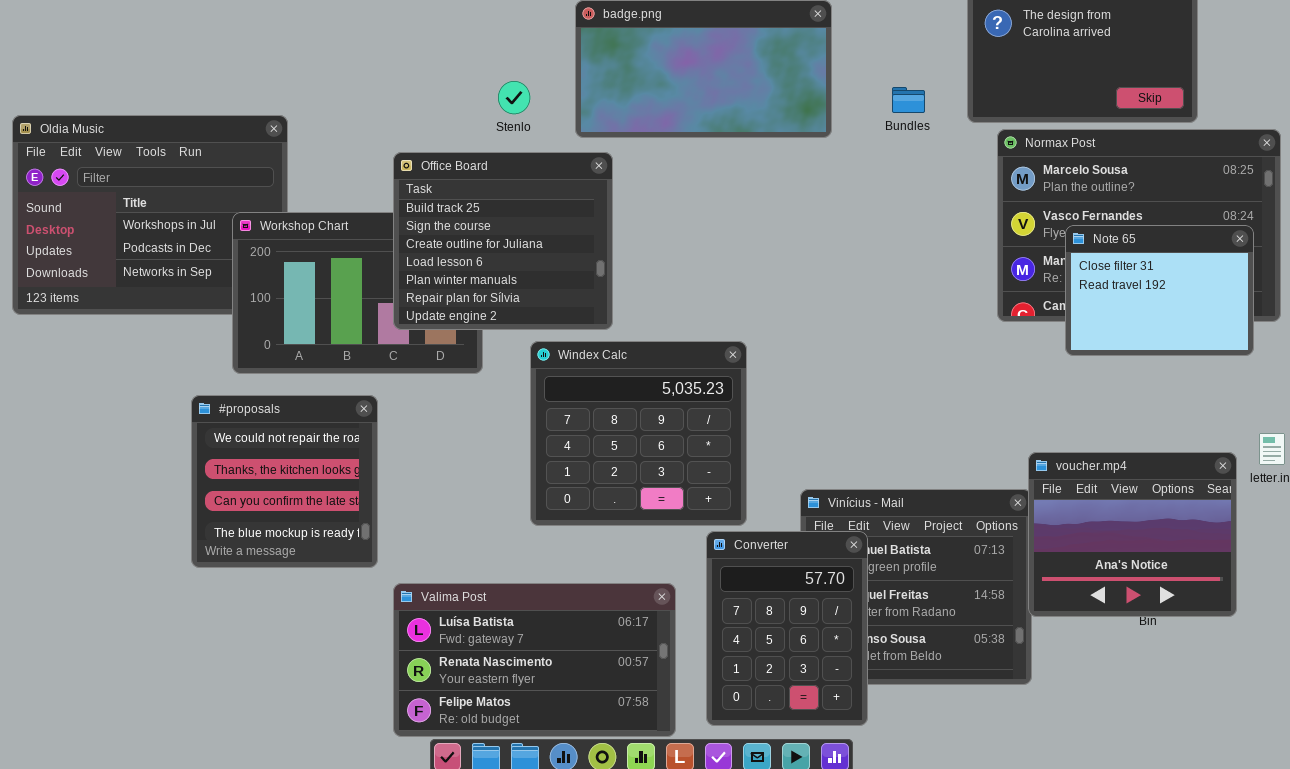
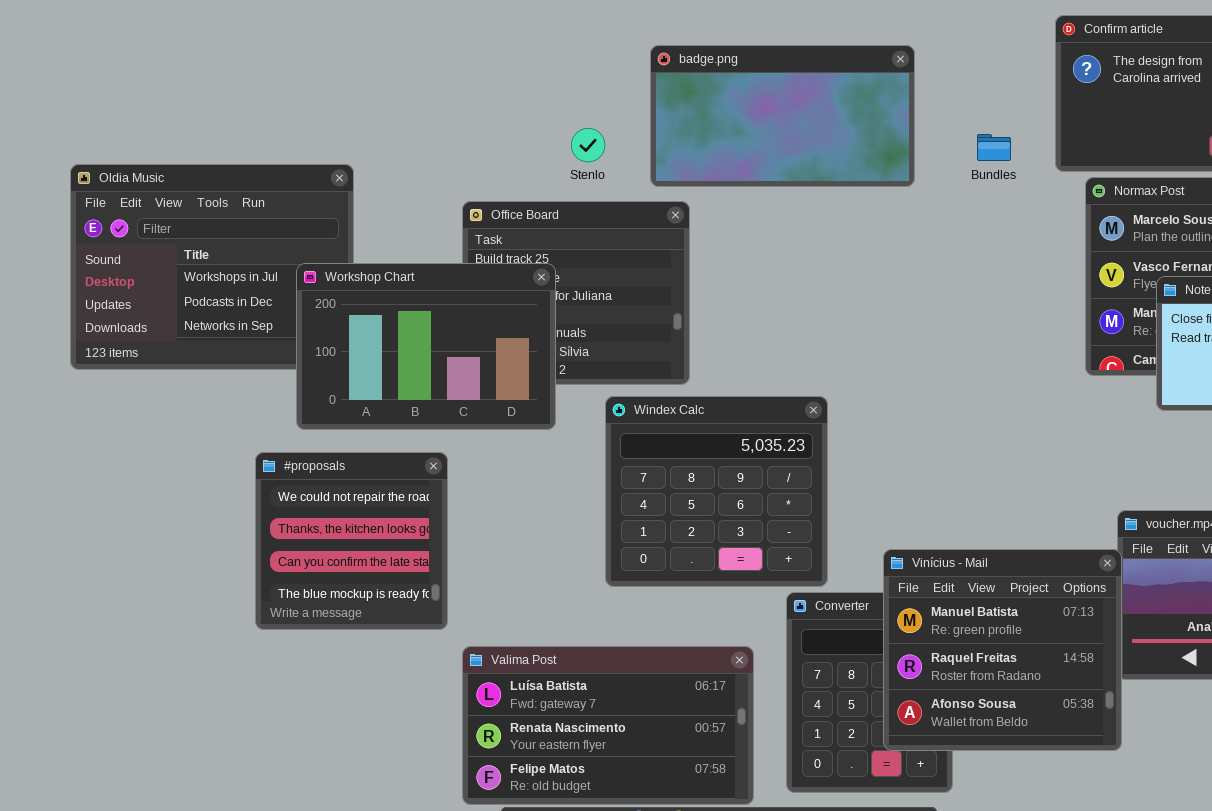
Workshop Chart: [232,212,483,374] -> [296,263,556,430], raised
Vinícius - Mail: [800,489,1032,685] -> [883,549,1122,751], raised

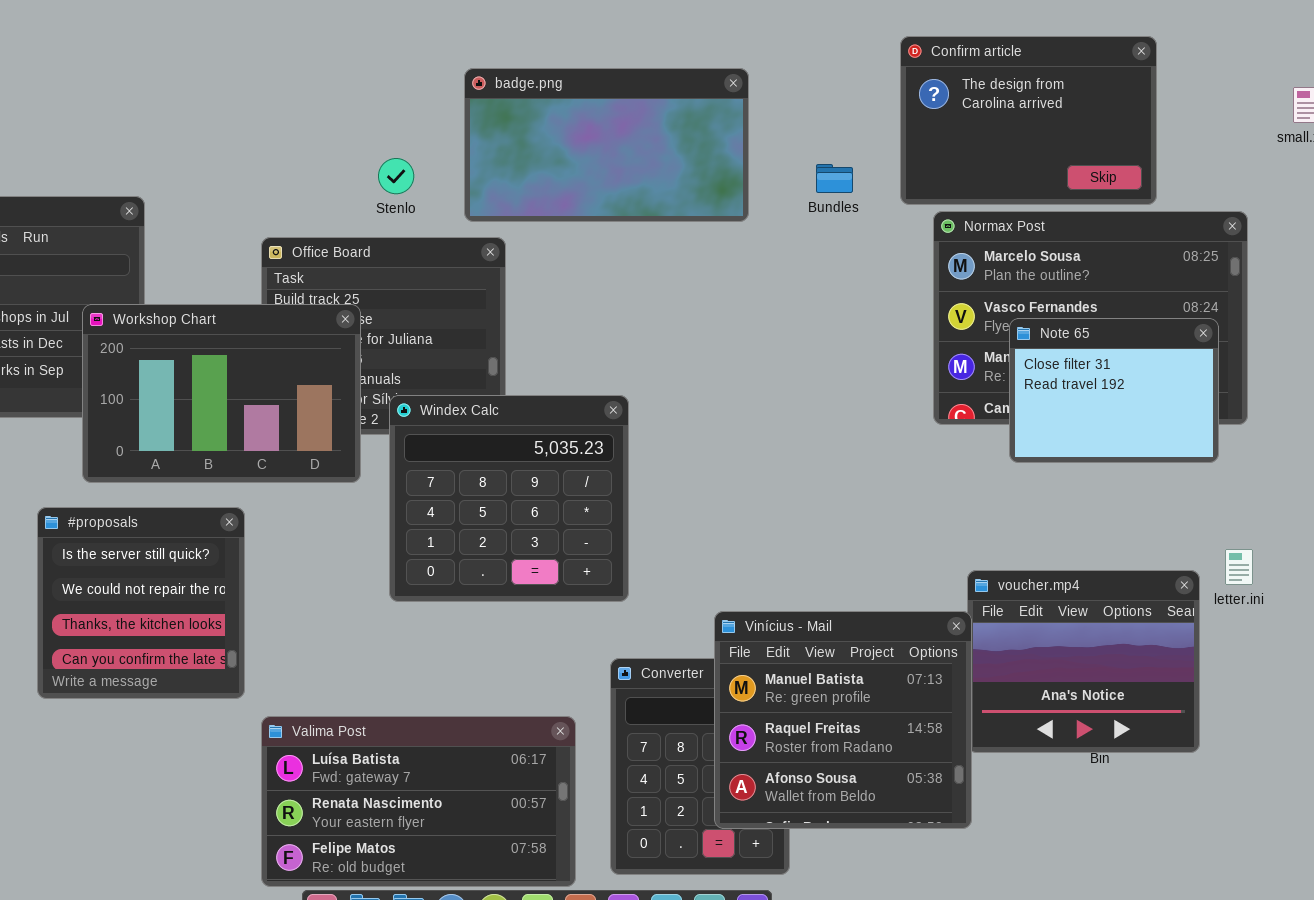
Windex Calc: [605,396,828,587] -> [389,395,629,602], moved
#proposals: [255,452,448,630] -> [37,507,245,699], scrolled up 1 row

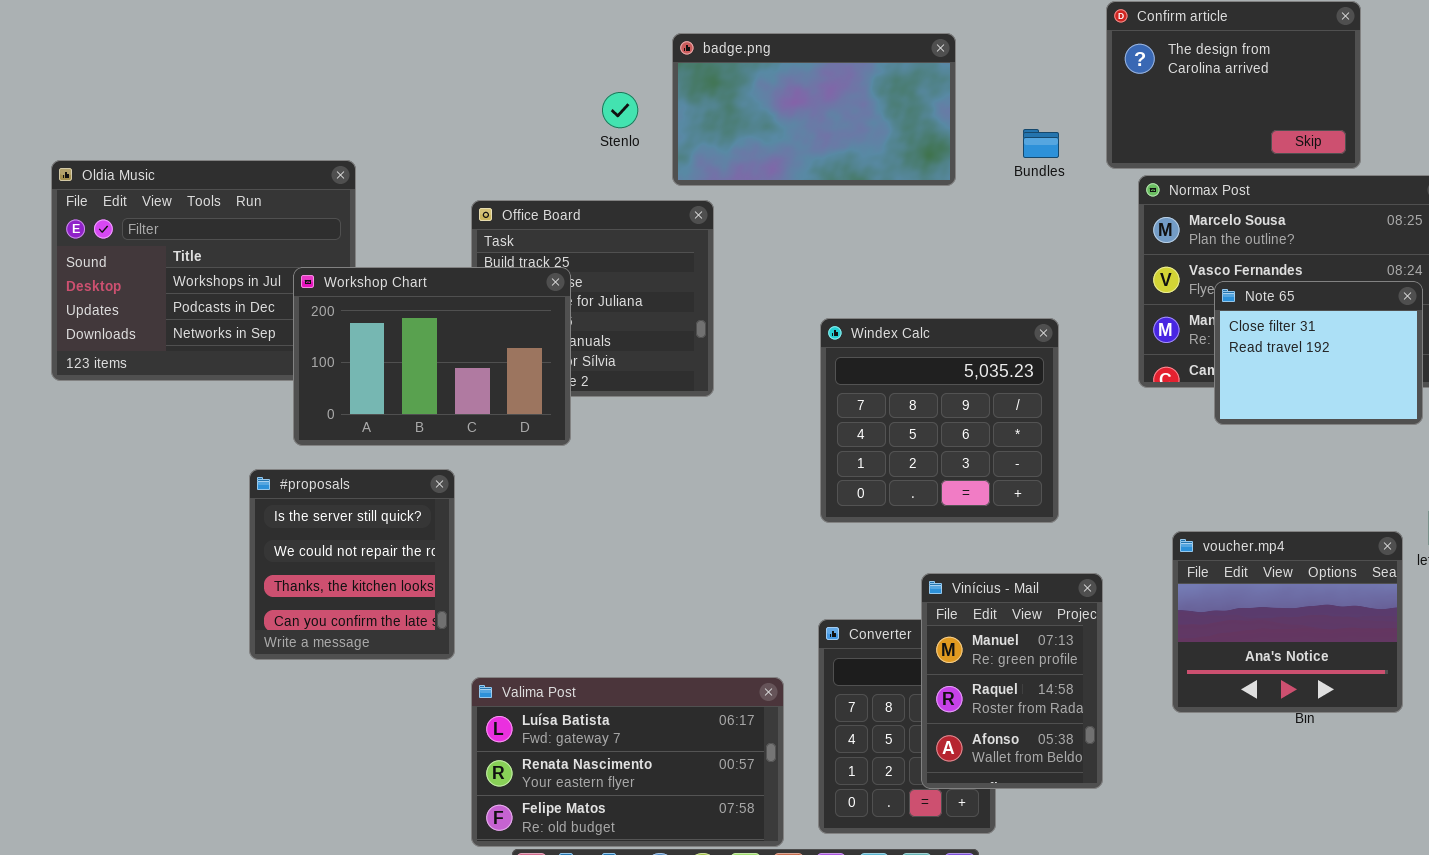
Stenlo: [378,158,414,194] -> [602,92,638,128], moved
Windex Calc: [389,395,629,602] -> [820,318,1059,523], moved
Vinícius - Mail: [714,611,972,829] -> [921,573,1103,789], resized

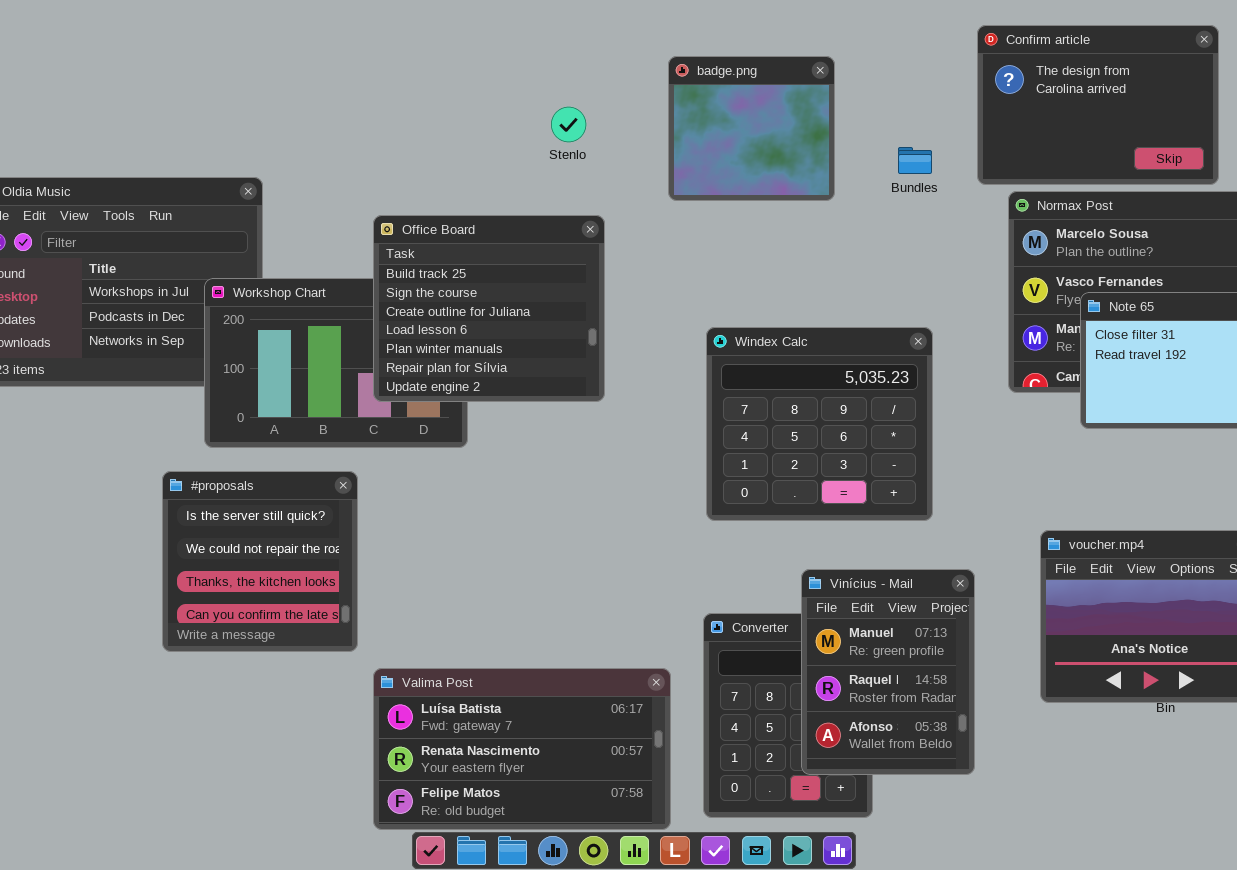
badge.png: [672,33,956,186] -> [668,56,835,201], resized
Stenlo: [602,92,638,128] -> [551,107,586,142], moved
Office Board: [471,200,714,397] -> [373,215,605,402], raised

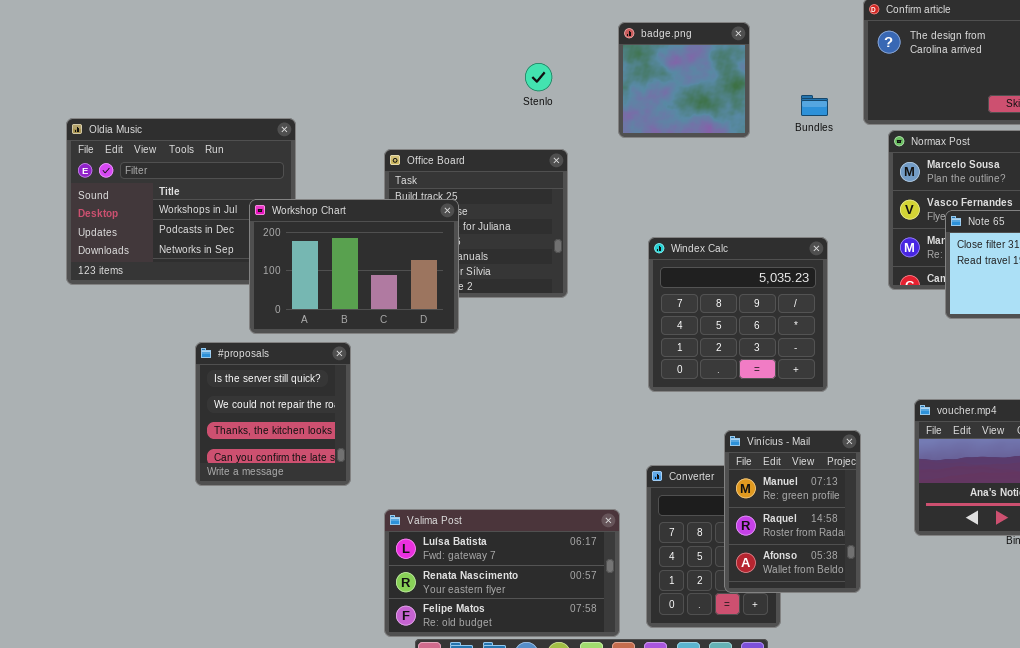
Workshop Chart: [204,278,468,448] -> [249,199,459,334], raised
#proposals: [162,471,358,652] -> [195,342,351,486], moved

